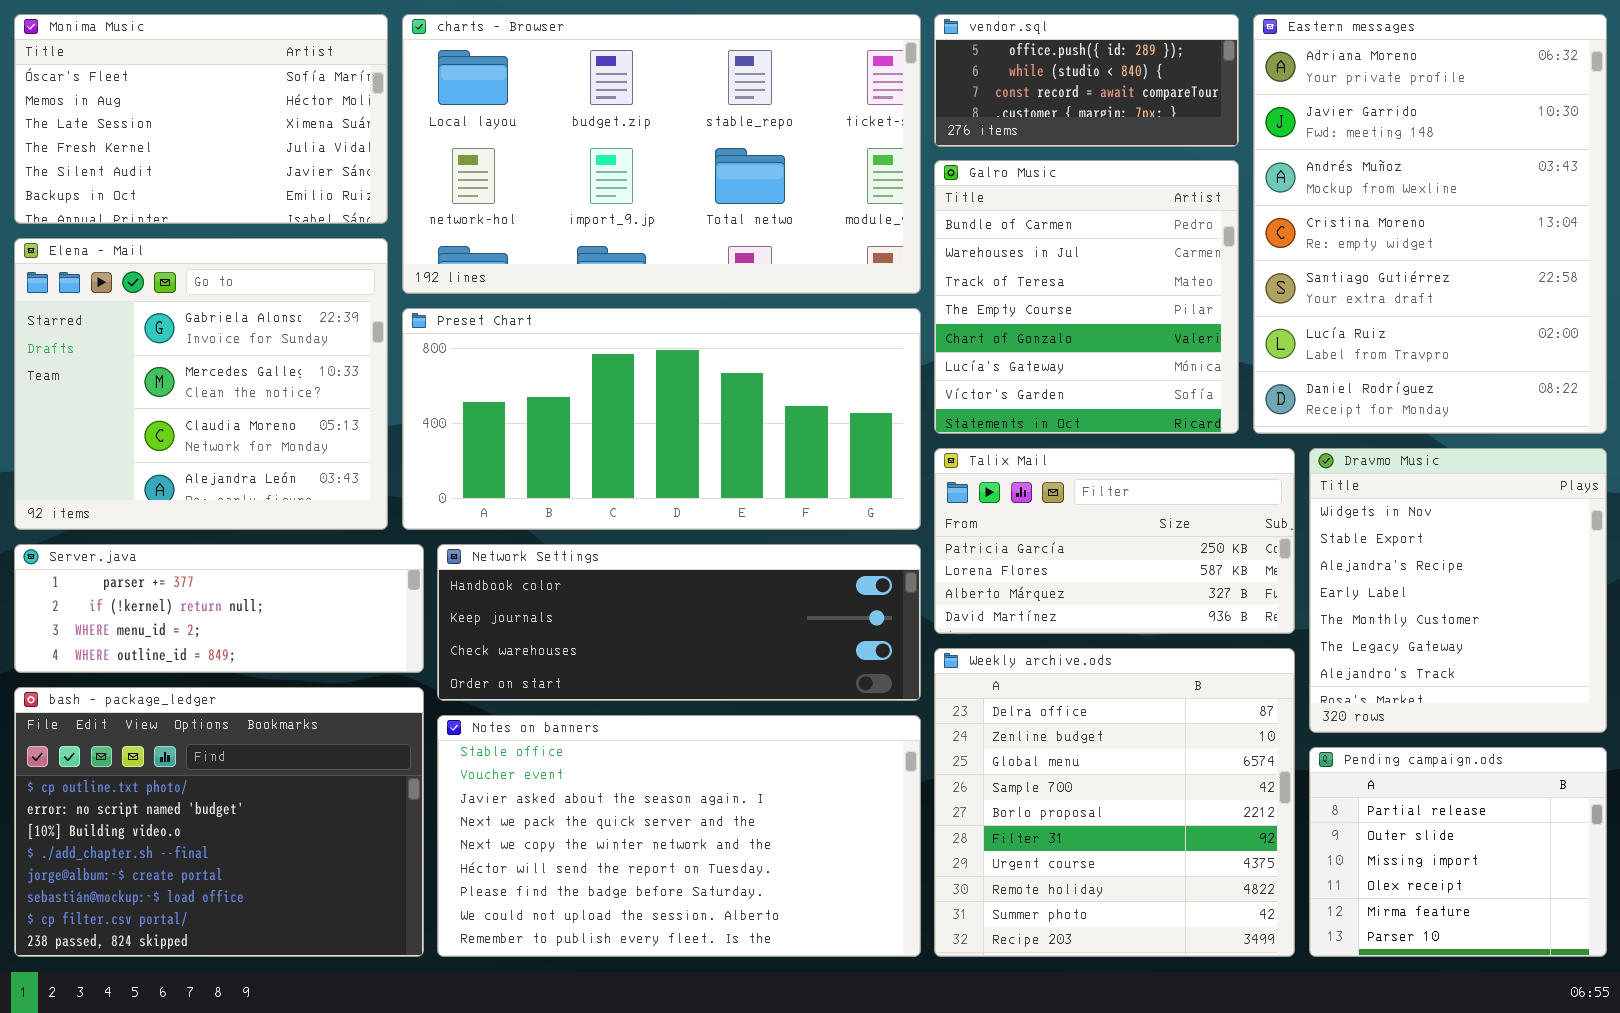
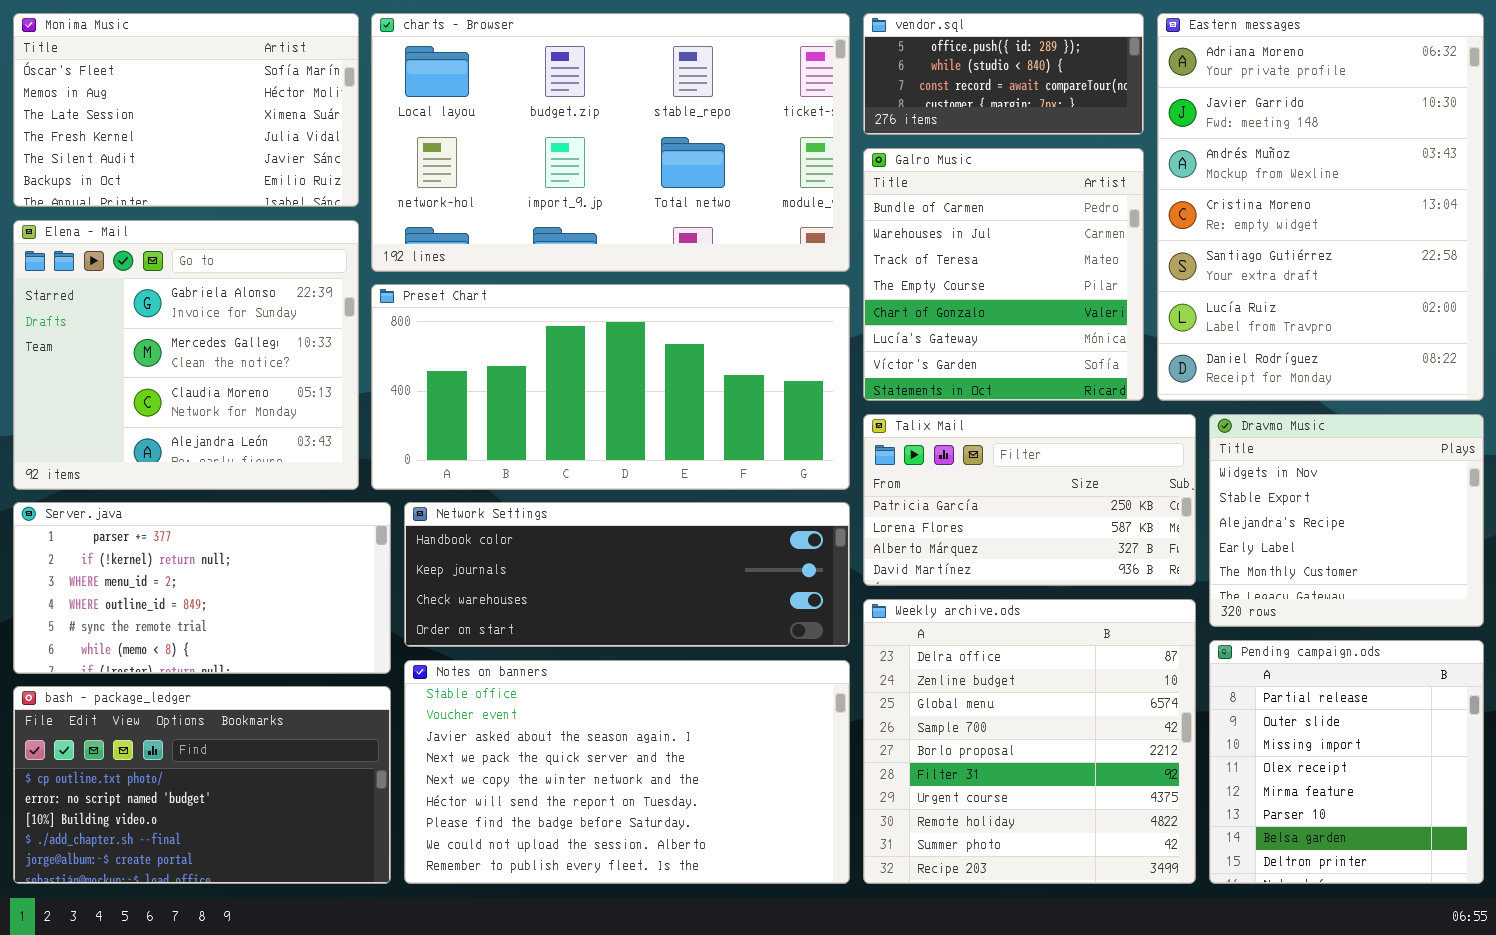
Dravmo Music: [1309,448,1607,733] -> [1209,414,1484,627], resized
Server.java: [14,544,424,673] -> [13,502,391,674], resized
bash - package_ledger: [14,687,424,957] -> [13,686,391,884], resized
Pending campaign.ods: [1309,747,1607,957] -> [1209,640,1484,884], resized

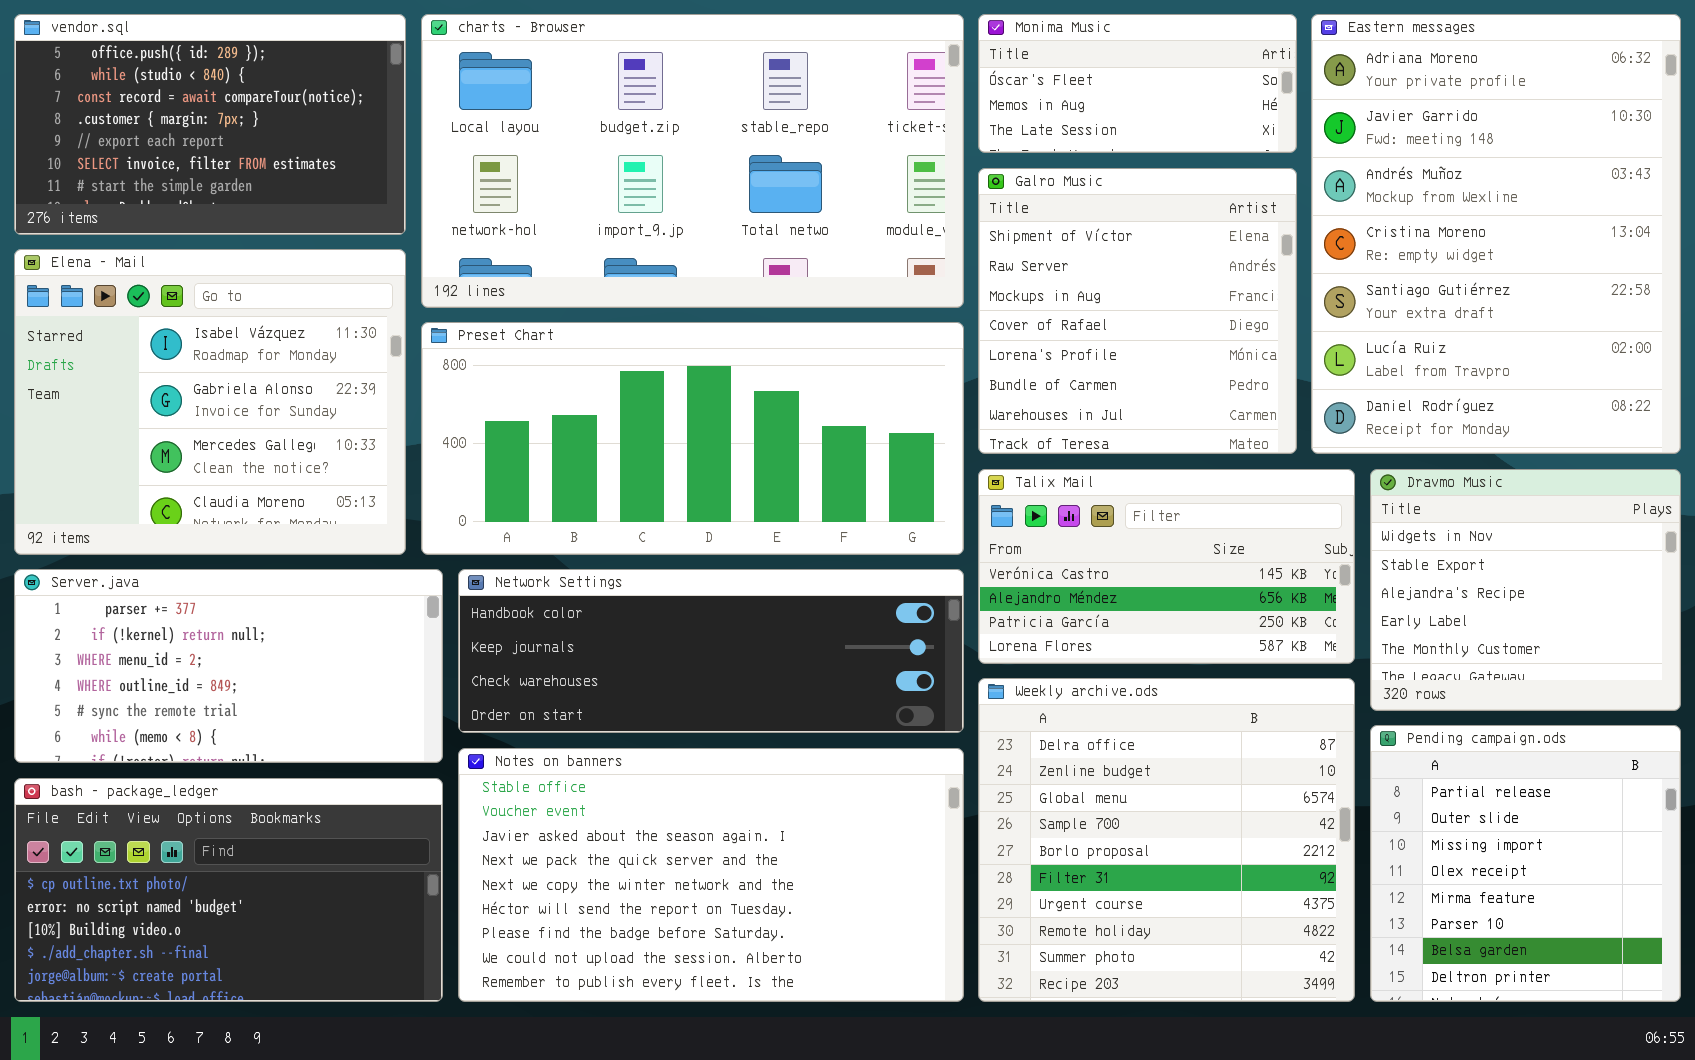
Monima Music: [13,13,359,207] -> [978,14,1297,153], moved, resized
vendor.sql: [863,13,1144,135] -> [14,14,406,235], moved, resized
Galro Music: [863,148,1144,401] -> [978,168,1297,454], scrolled up 5 rows
Elena - Mail: [13,220,359,490] -> [14,249,406,555], scrolled up 1 row
Talix Mail: [863,414,1196,586] -> [978,469,1355,664], scrolled up 2 rows

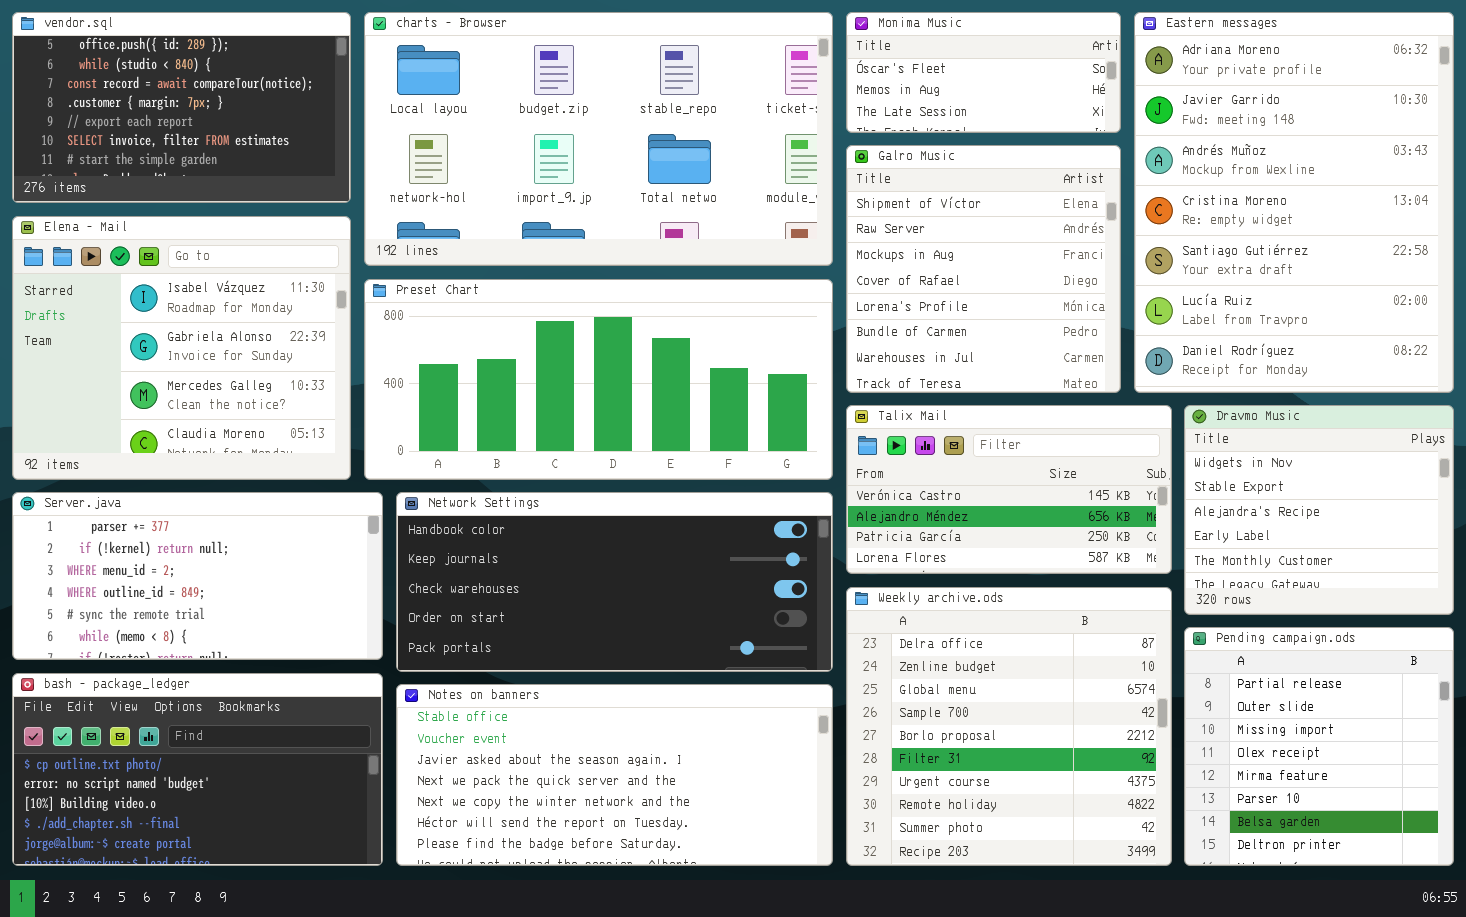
Network Settings: [458,569,964,733] -> [396,492,833,672], resized
Notes on banners: [458,748,964,1002] -> [396,684,833,866], resized

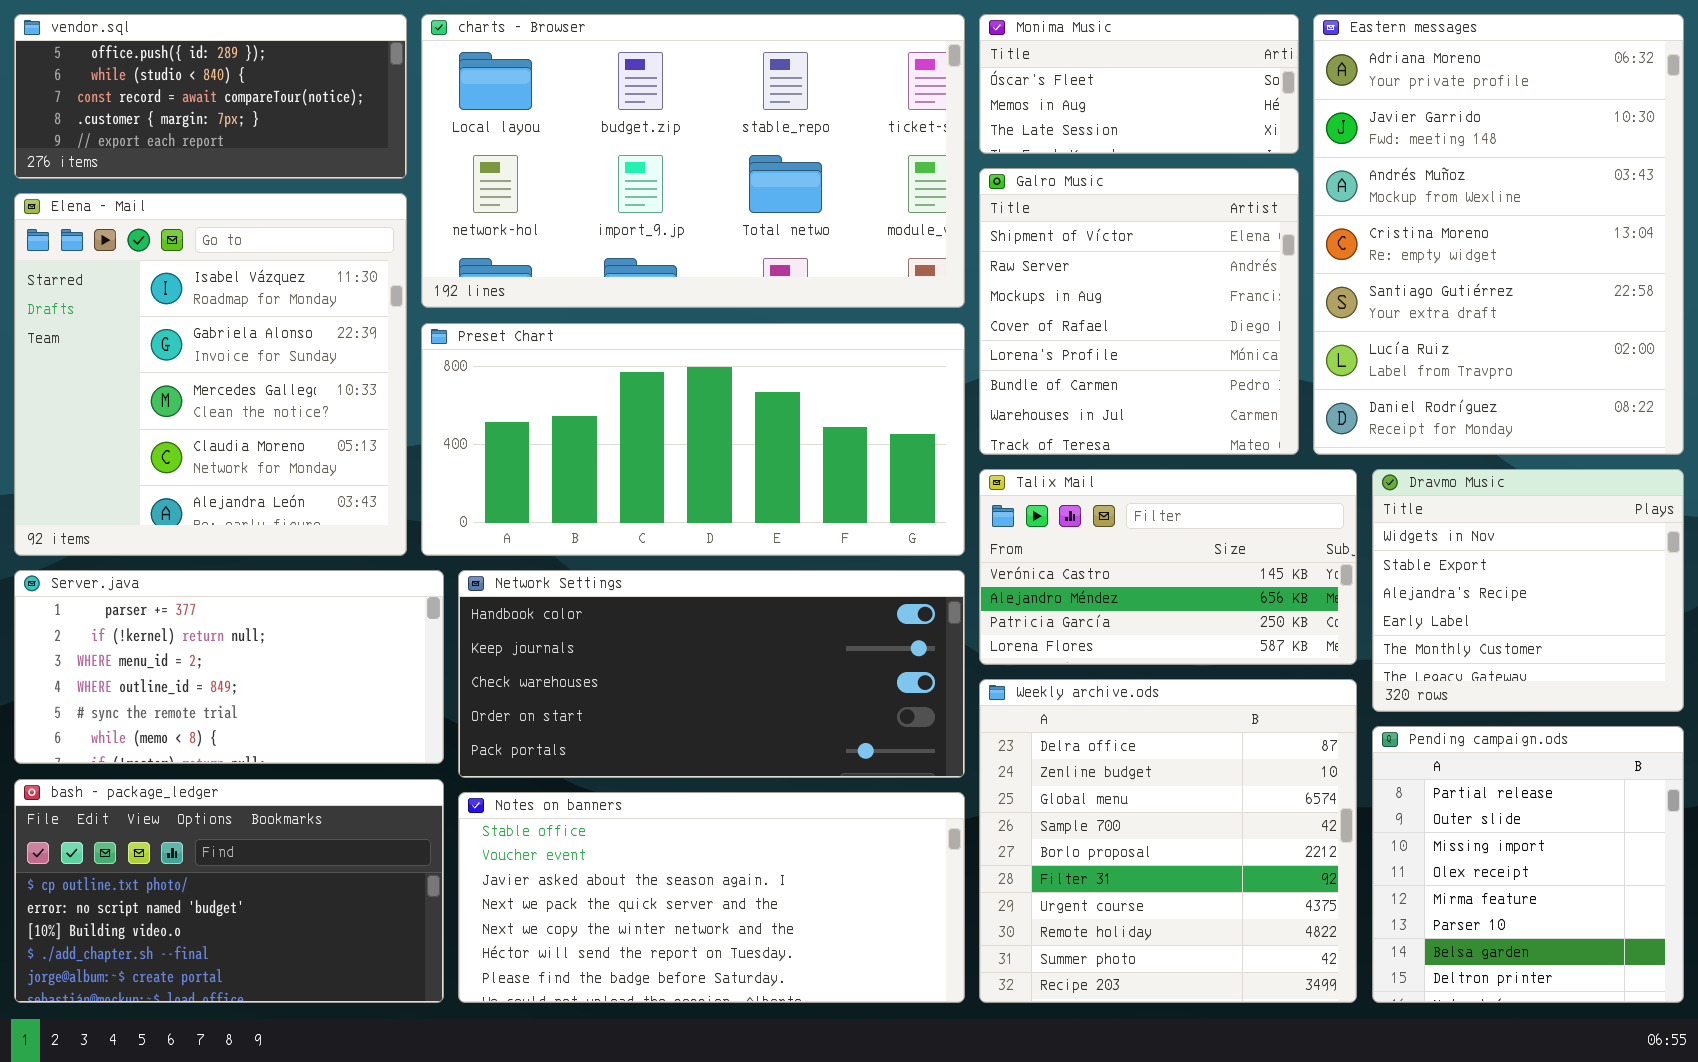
vendor.sql: [12,12,351,203] -> [14,14,407,179], resized
Elena - Mail: [12,216,351,480] -> [14,193,407,556], resized

